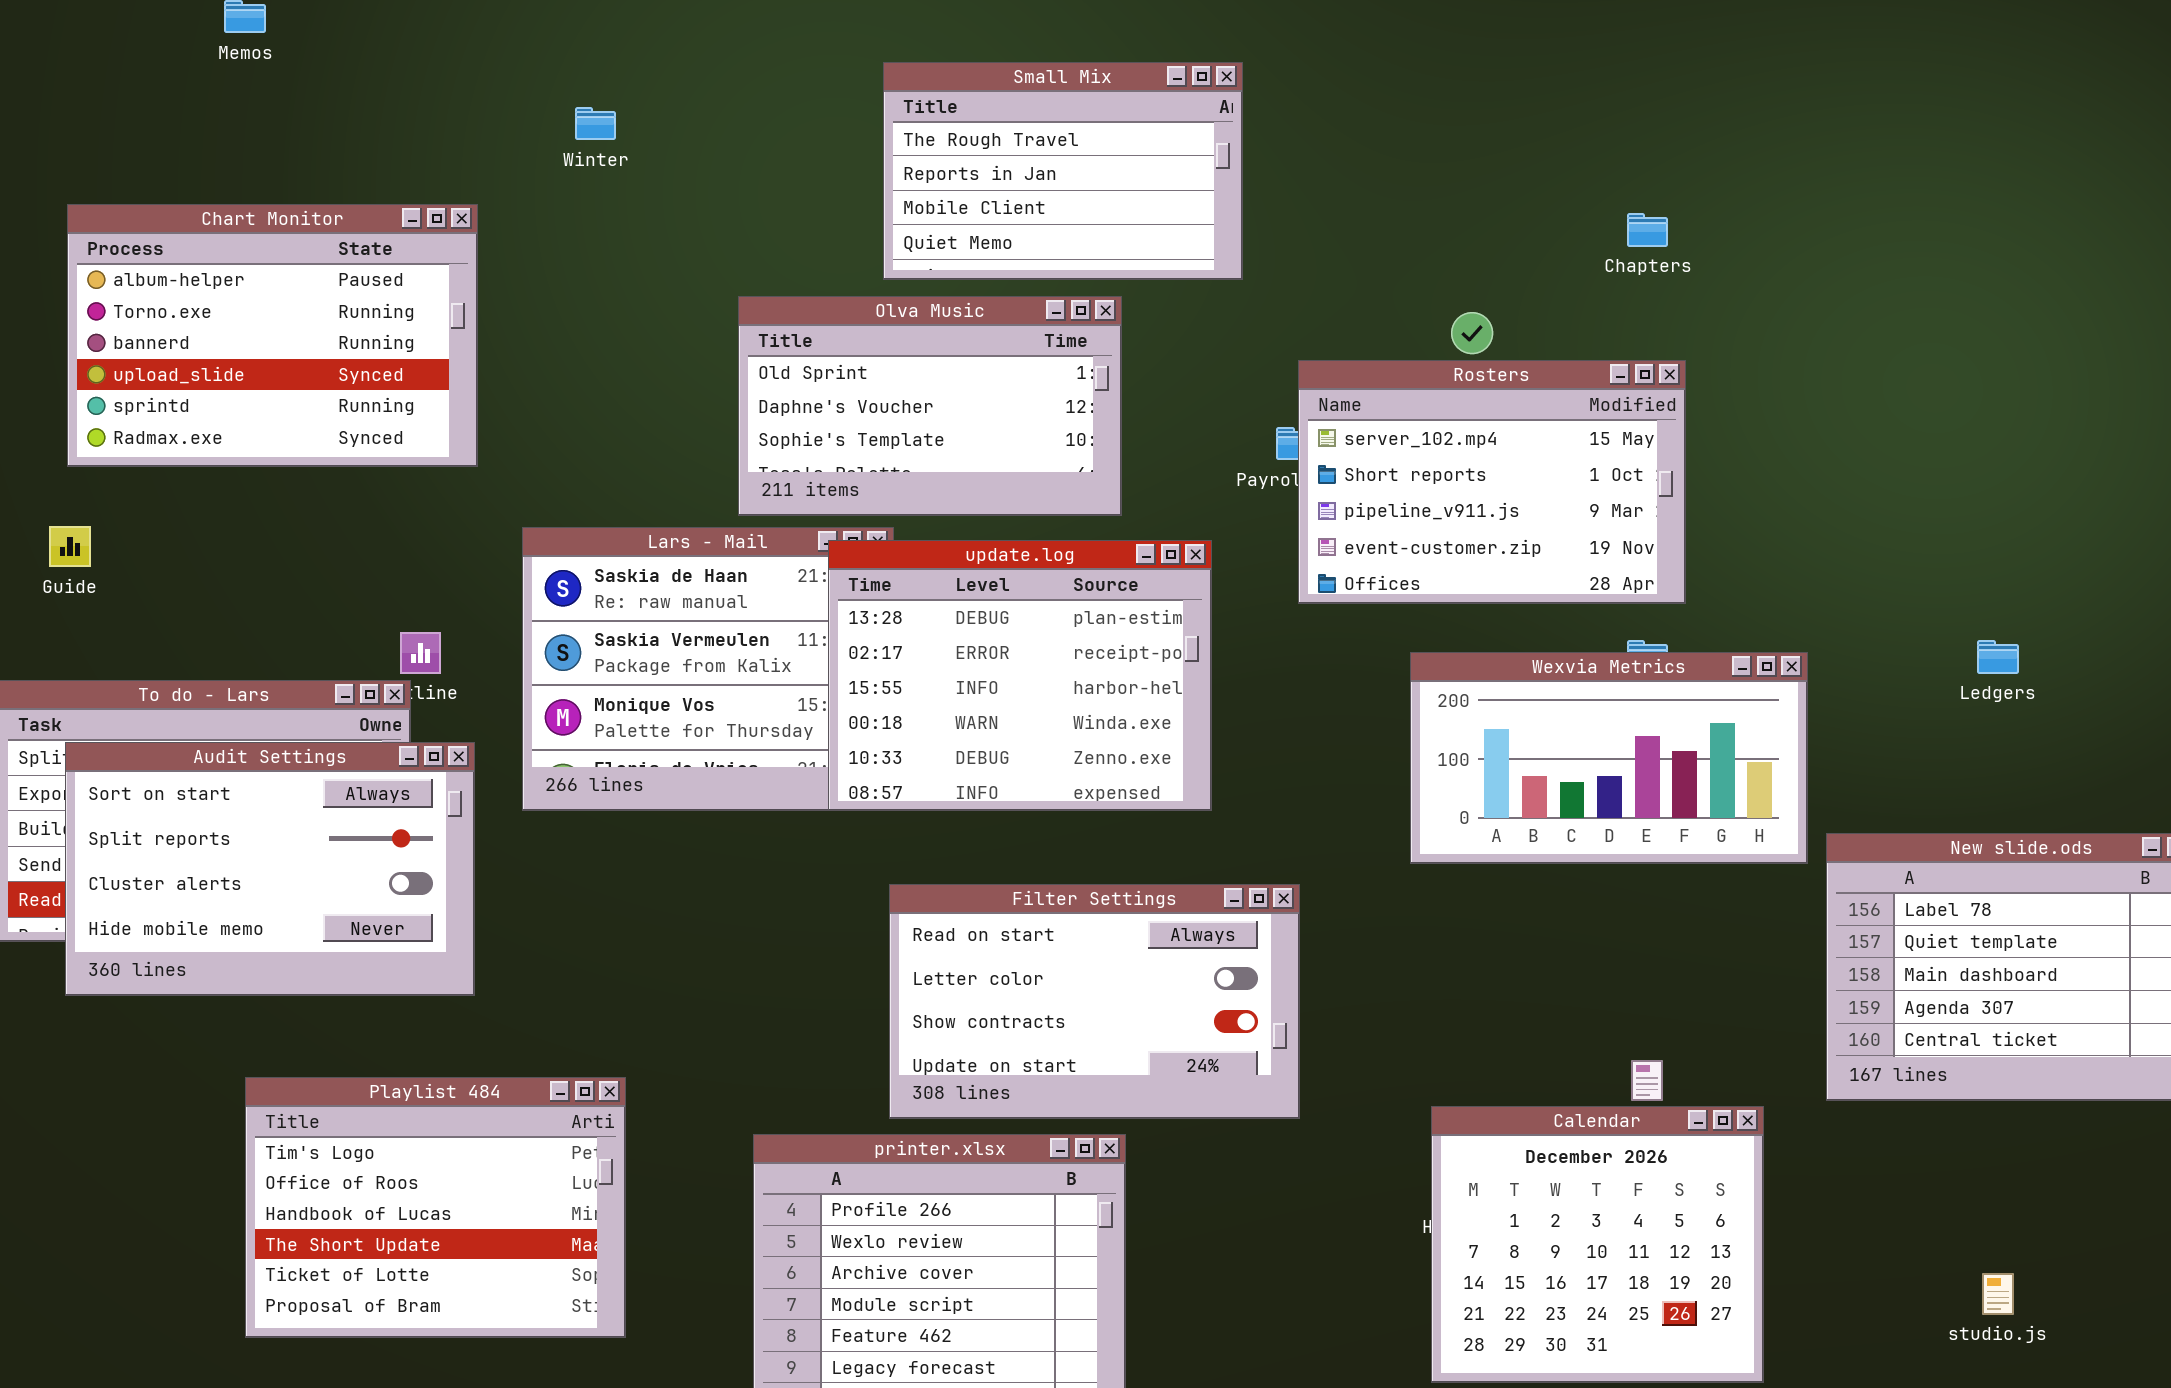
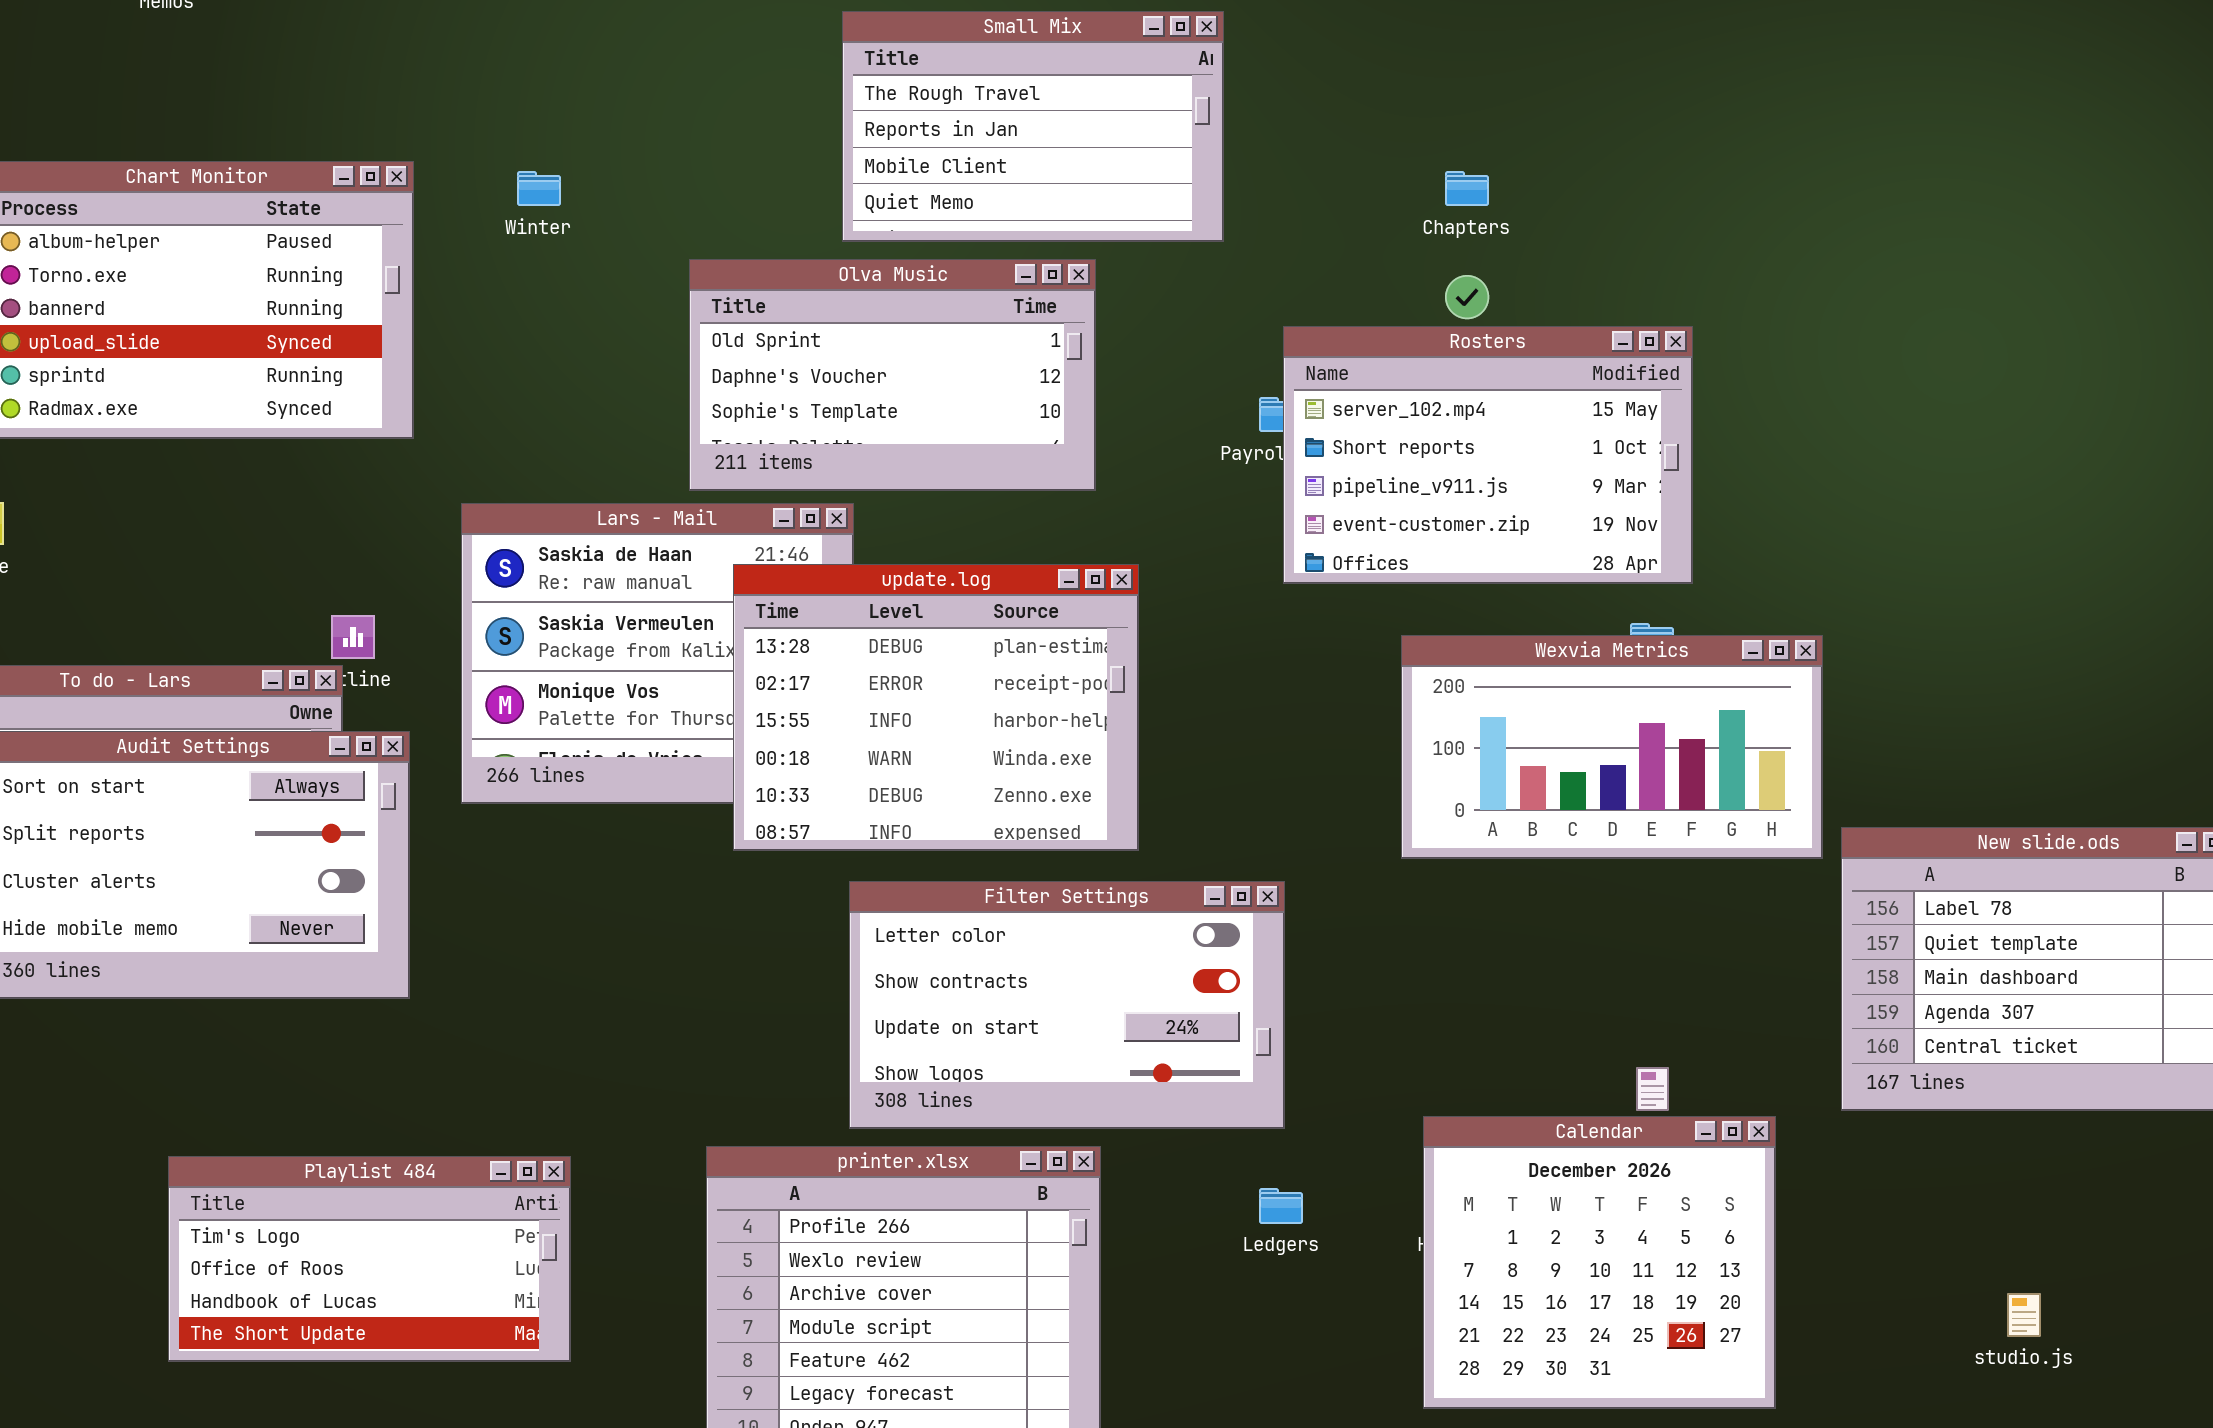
Winter: [575,107,616,140] -> [517,171,561,206], moved
Chapters: [1627,213,1668,247] -> [1445,171,1489,206], moved
update.log: [828,540,1212,811] -> [733,564,1139,851], moved
Ledgers: [1977,640,2019,674] -> [1259,1188,1303,1224], moved
Filter Settings: [889,884,1300,1119] -> [849,881,1285,1129], scrolled down 1 row
Playlist 484: [245,1077,626,1338] -> [168,1156,571,1362], resized

